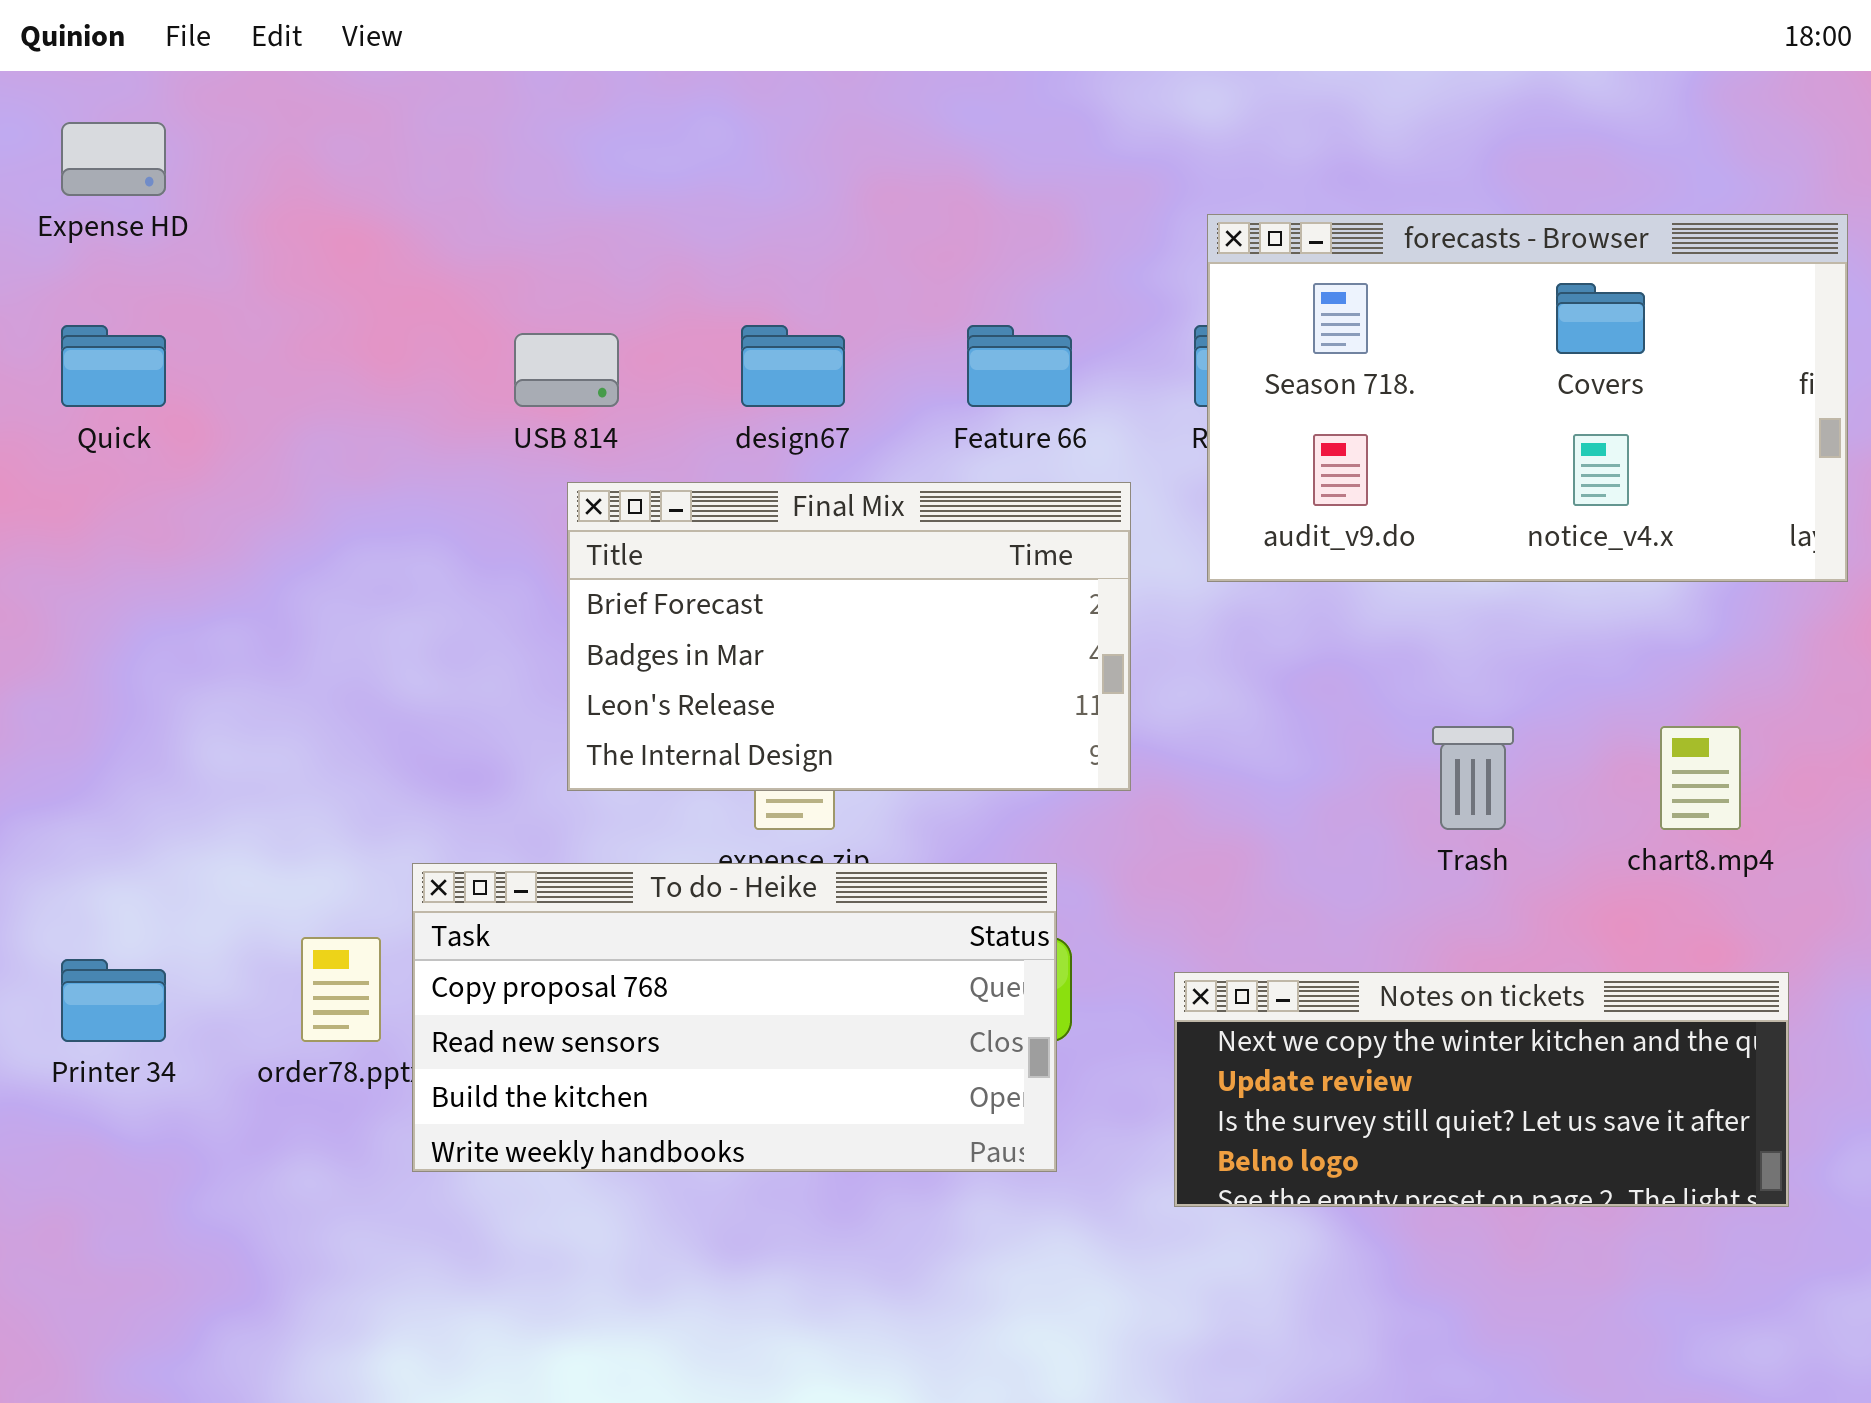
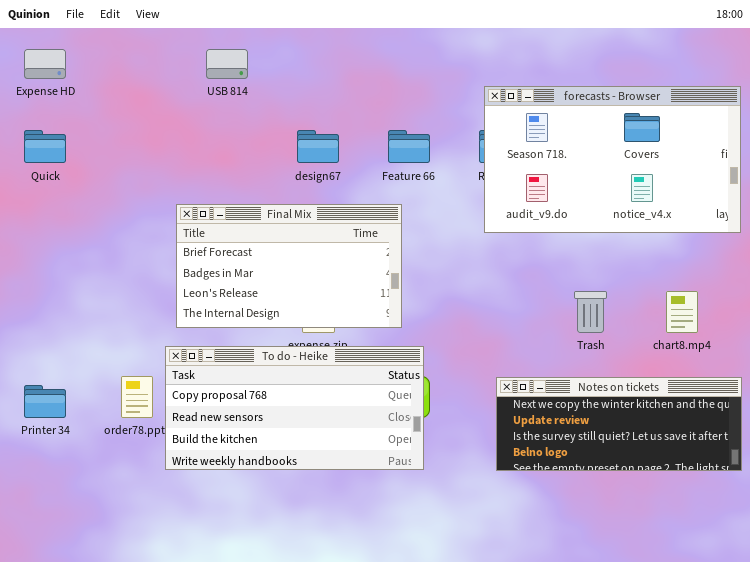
USB 814: [514,333,619,407] -> [206,49,248,79], moved
Final Mix: [567,482,1131,791] -> [176,204,402,328], moved
Notes on tickets: [1174,972,1789,1207] -> [496,377,742,471], moved

